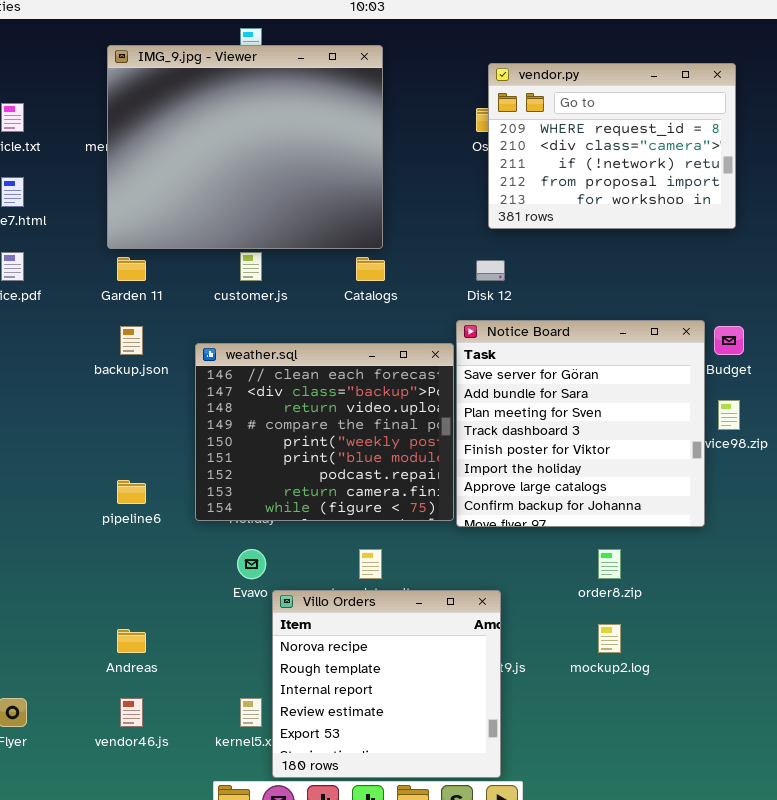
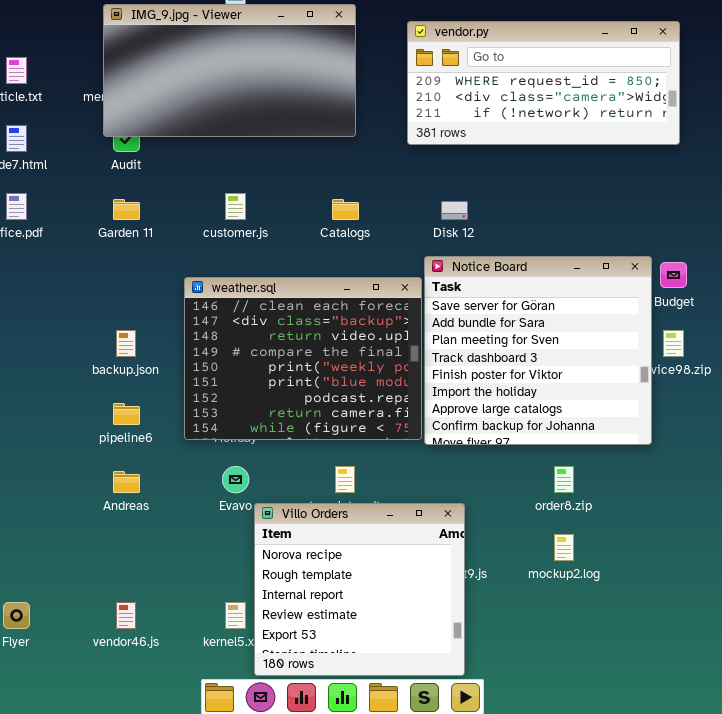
IMG_9.jpg - Viewer: [107,45,383,249] -> [103,4,356,137], resized
vendor.py: [488,63,736,229] -> [407,21,680,145], resized
backup.json: [120,326,143,355] -> [116,330,136,357], moved
Andreas: [117,629,146,653] -> [113,471,140,493], moved

